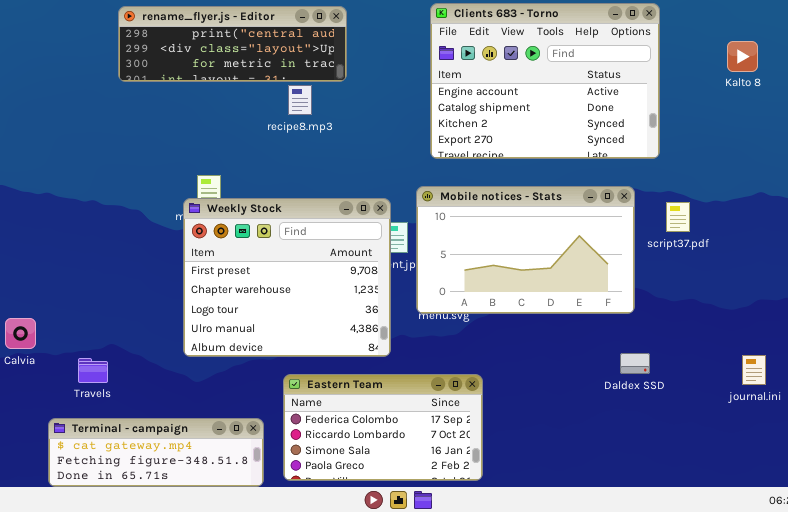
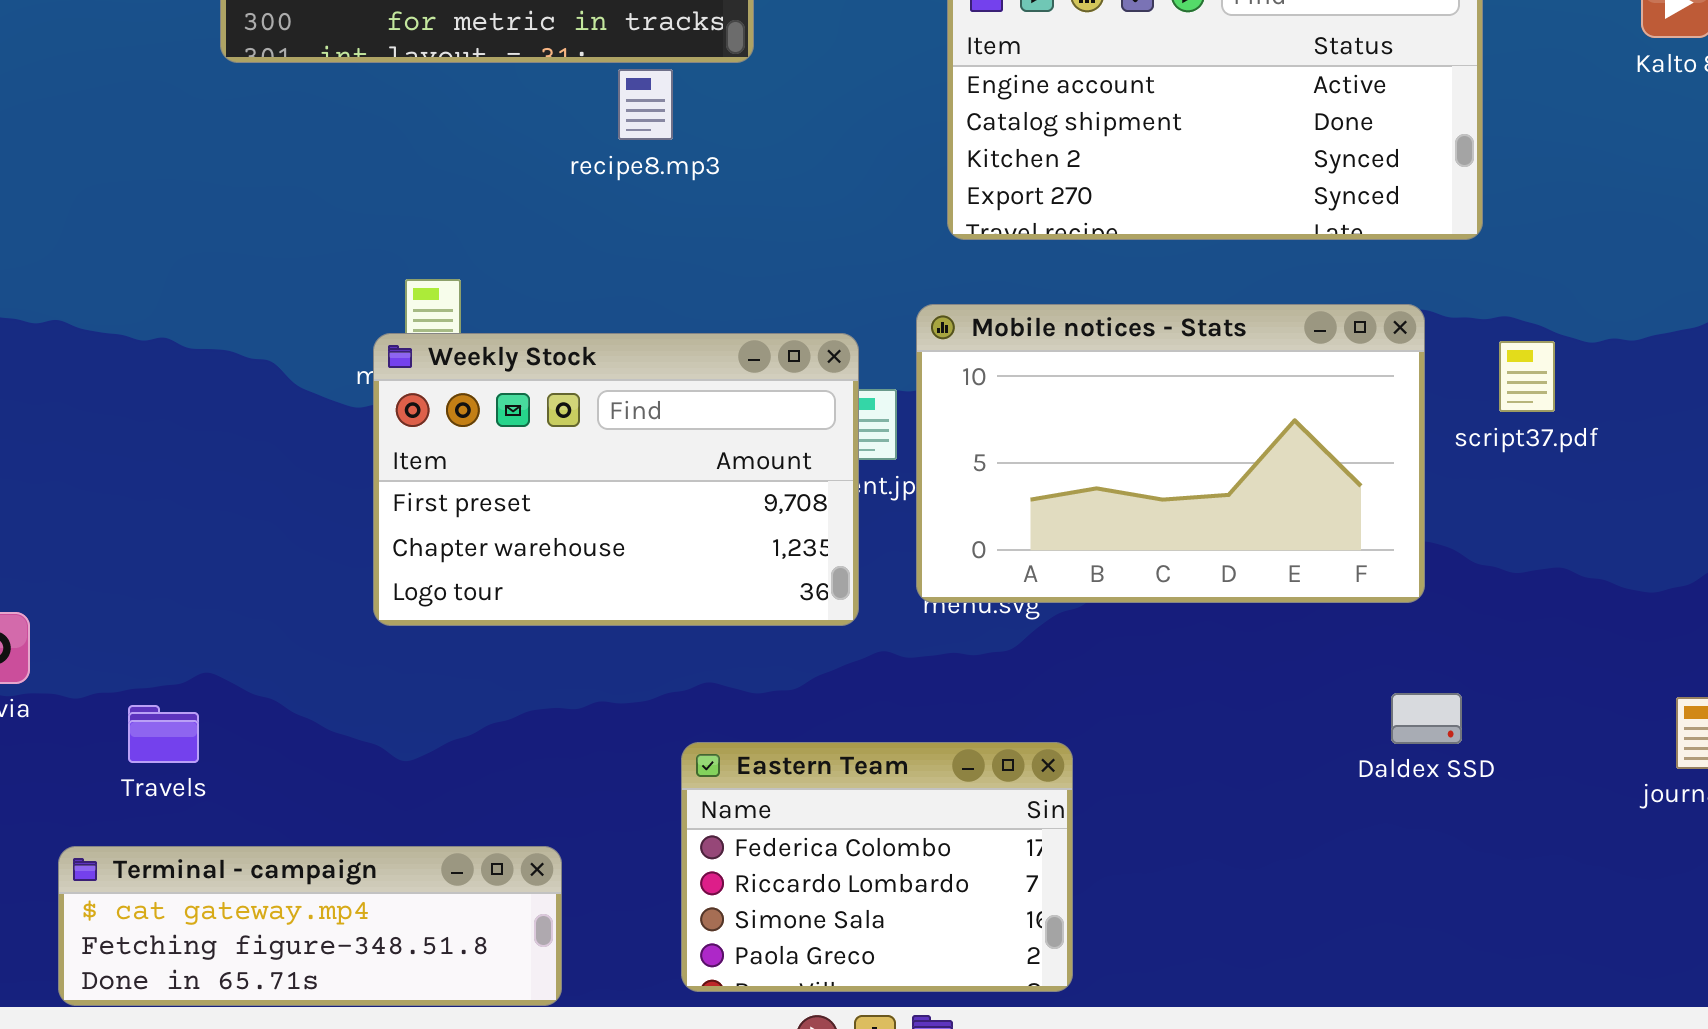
Weekly Stock: [183,198,391,357] -> [373,333,859,626], resized
Eastern Team: [283,374,483,481] -> [681,742,1073,992], resized

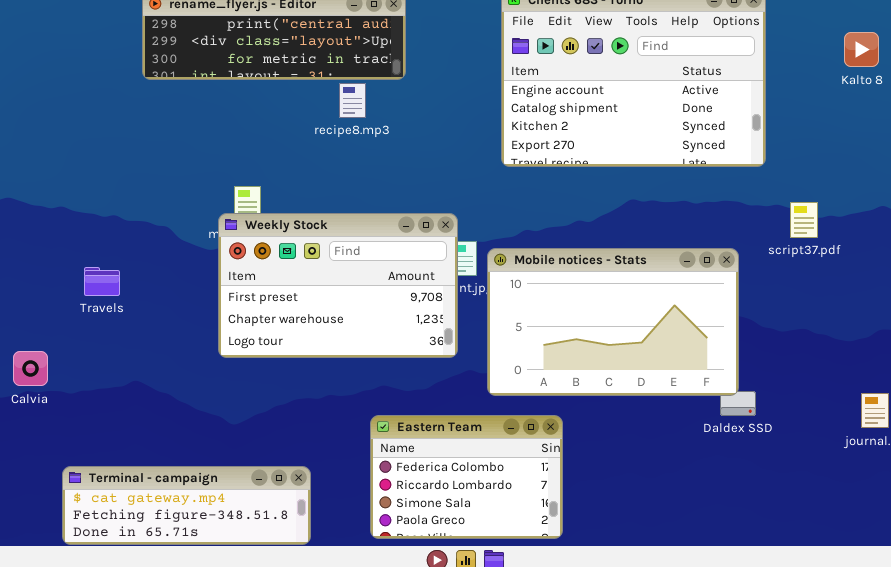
Mobile notices - Stats: [916,304,1425,603] -> [487,248,739,396], moved
script37.pdf: [1499,341,1555,412] -> [790,202,818,238], moved
Travels: [128,705,199,763] -> [84,267,120,296], moved

